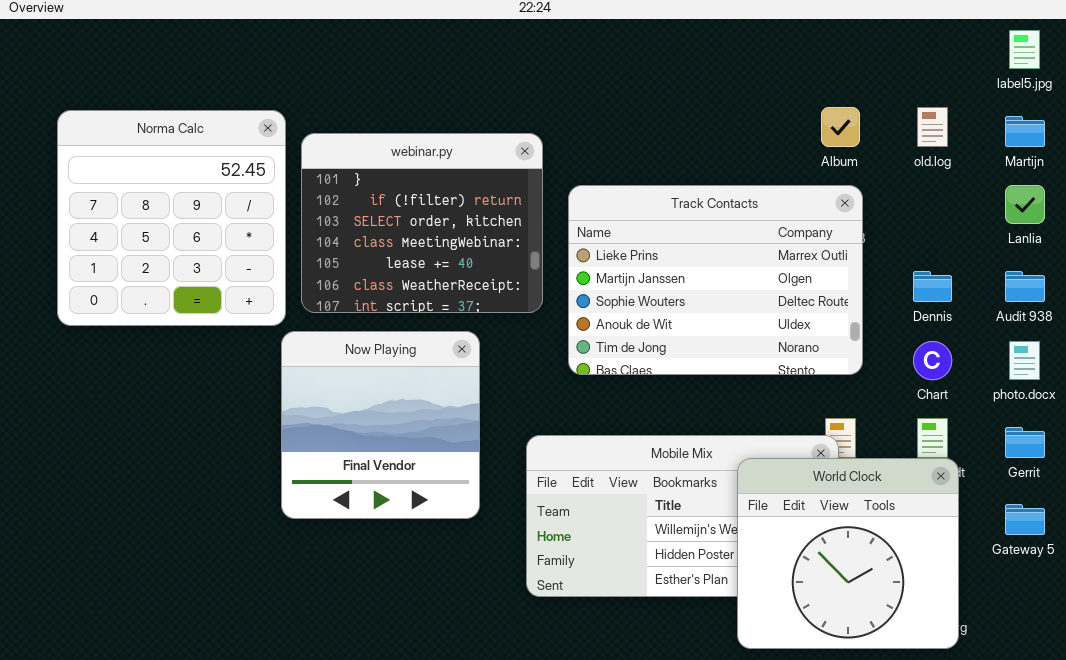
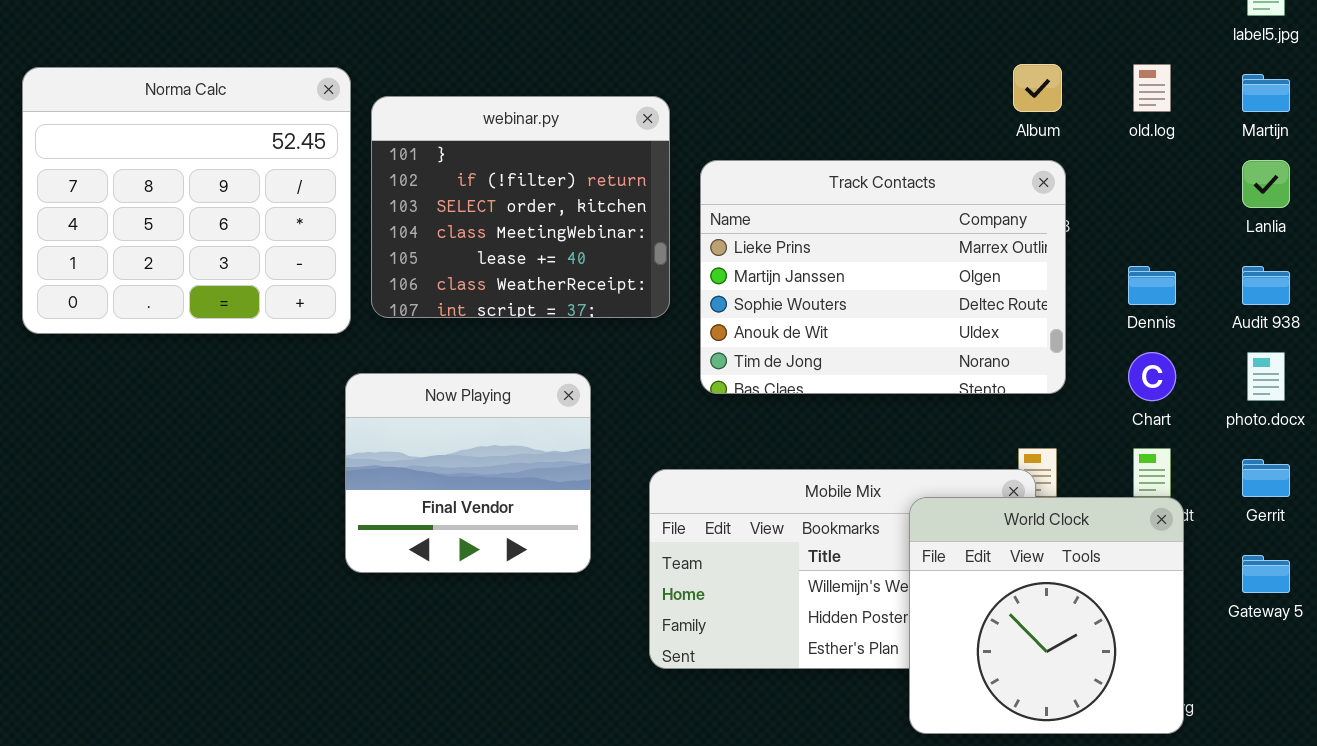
Norma Calc: [57,110,286,326] -> [22,67,351,334], resized
Now Playing: [281,331,480,519] -> [345,373,591,573], resized

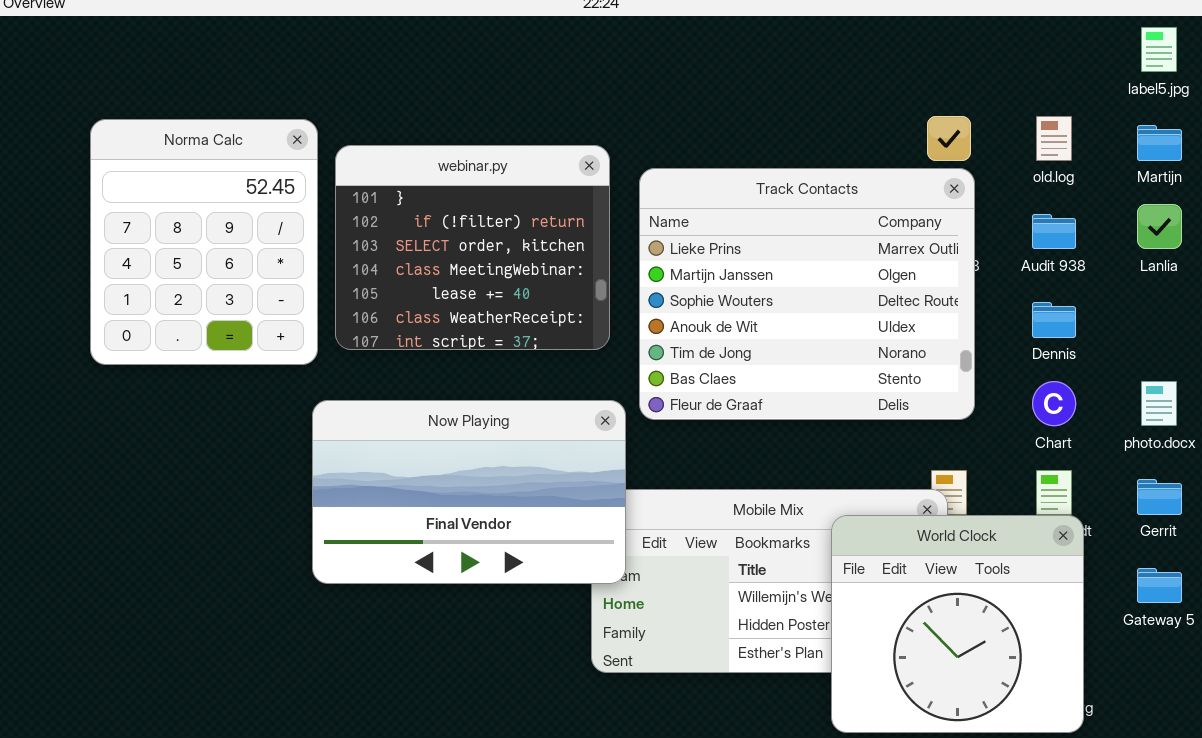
Norma Calc: [22,67,351,334] -> [90,119,318,365], resized
Track Contacts: [700,160,1066,394] -> [639,168,975,420], resized
Audit 938: [1242,266,1290,305] -> [1032,214,1076,249], moved
Now Playing: [345,373,591,573] -> [312,400,626,584], resized

